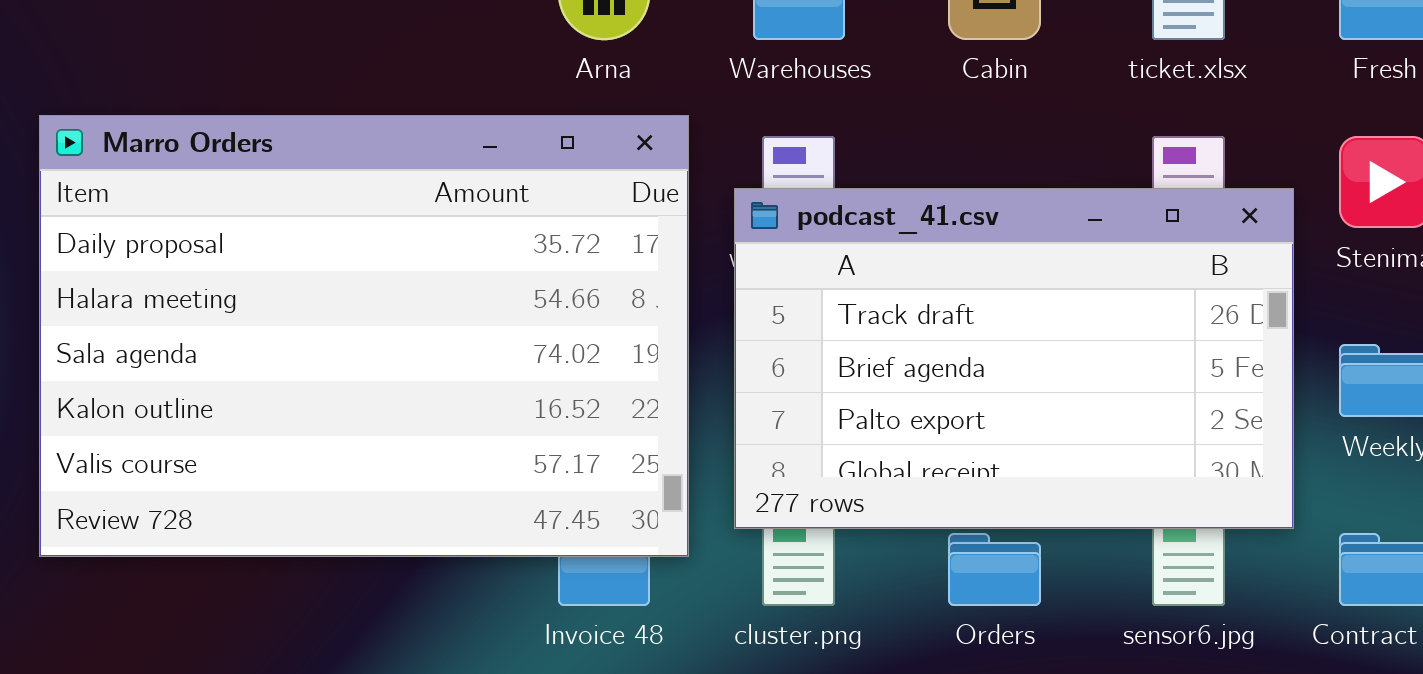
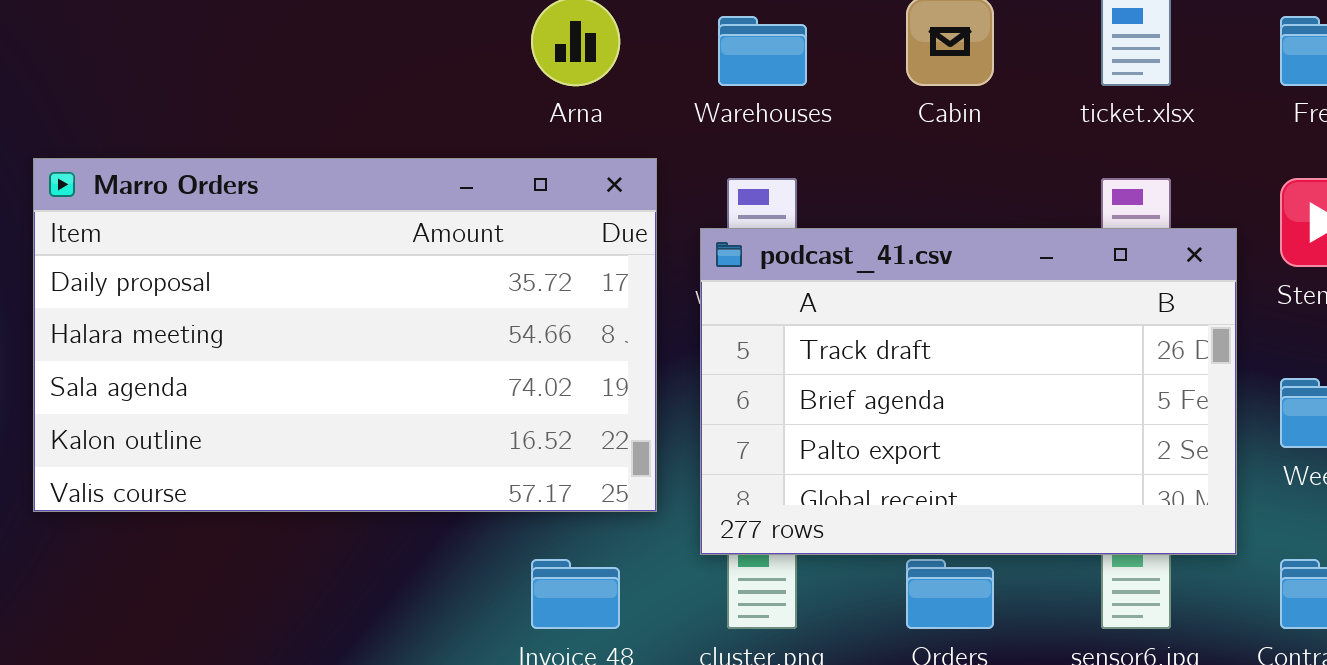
Marro Orders: [39,115,689,557] -> [33,158,657,512], resized

